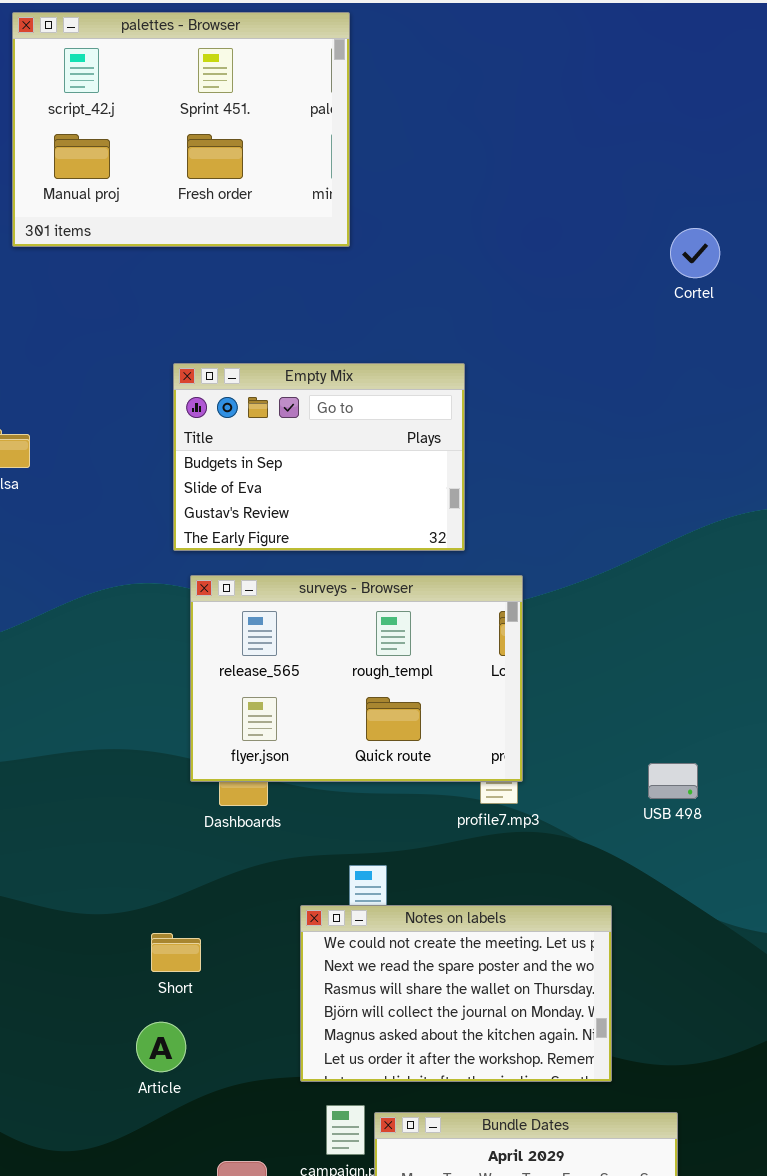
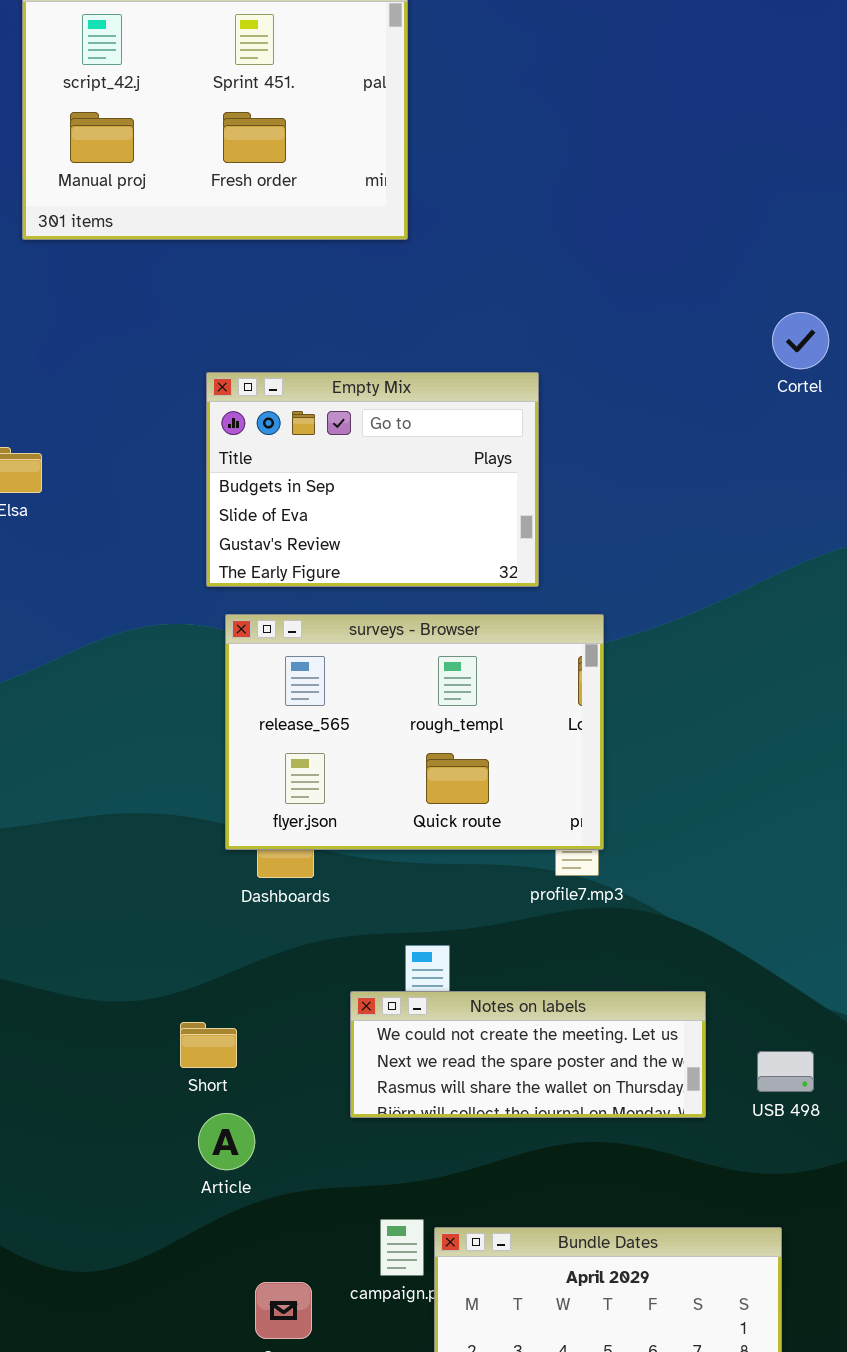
Cortel: [670,228,720,278] -> [772,312,829,369], moved
USB 498: [648,763,698,799] -> [757,1051,814,1092], moved
Notes on labels: [300,905,612,1082] -> [350,991,706,1118], resized
Article: [136,1022,186,1072] -> [198,1113,255,1170], moved

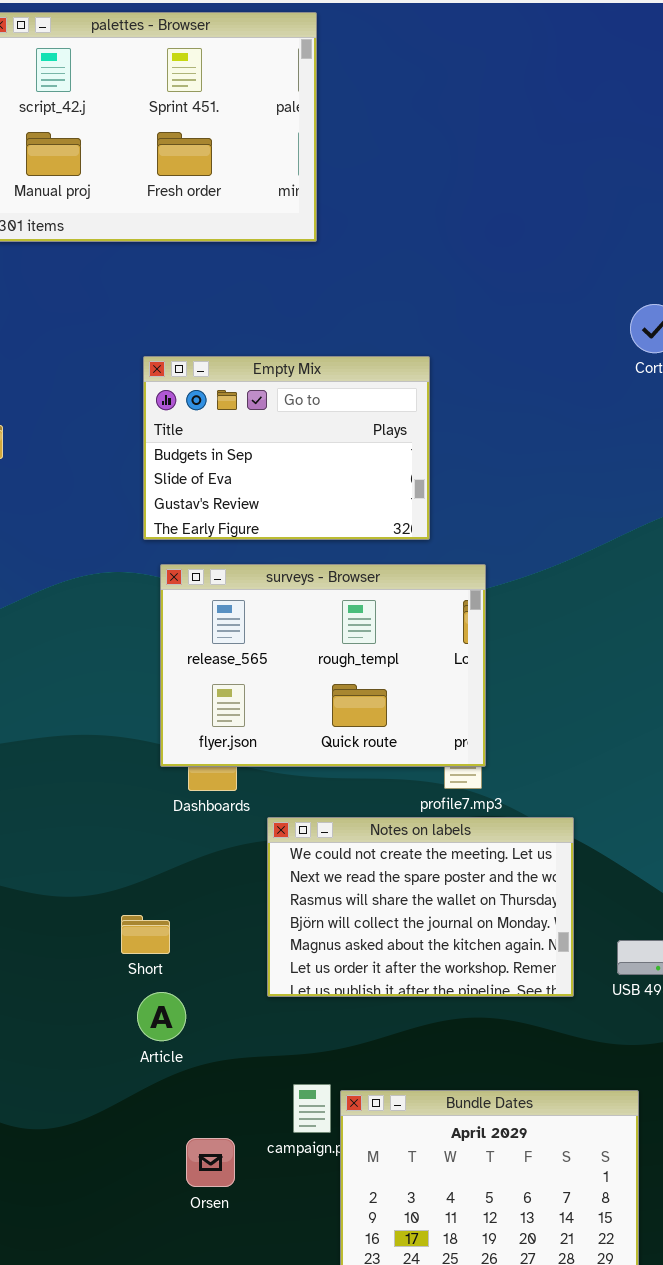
Notes on labels: [350,991,706,1118] -> [267,817,574,997], resized

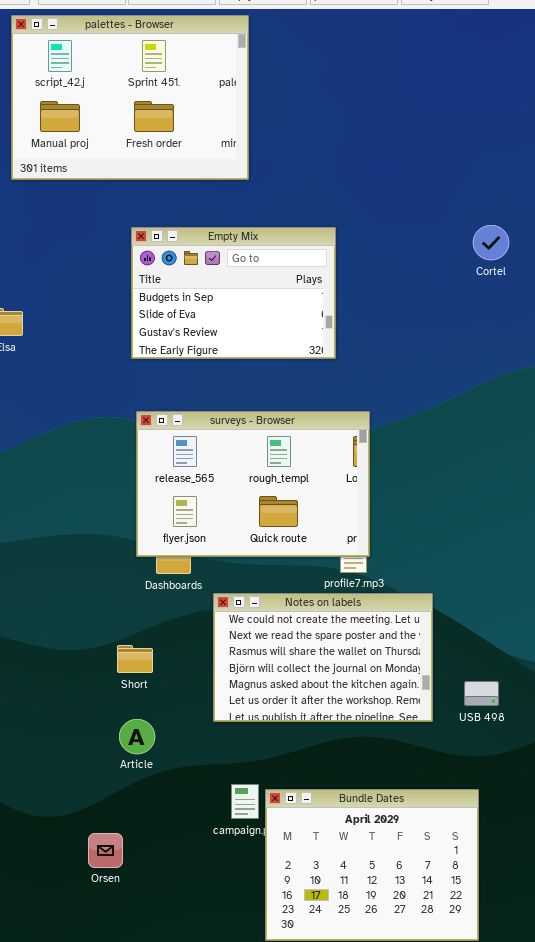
Empty Mix: [143,356,430,540] -> [131,227,336,359], moved
Short: [121,915,170,954] -> [117,645,153,673], moved
Orsen: [186,1138,235,1187] -> [88,833,123,868], moved

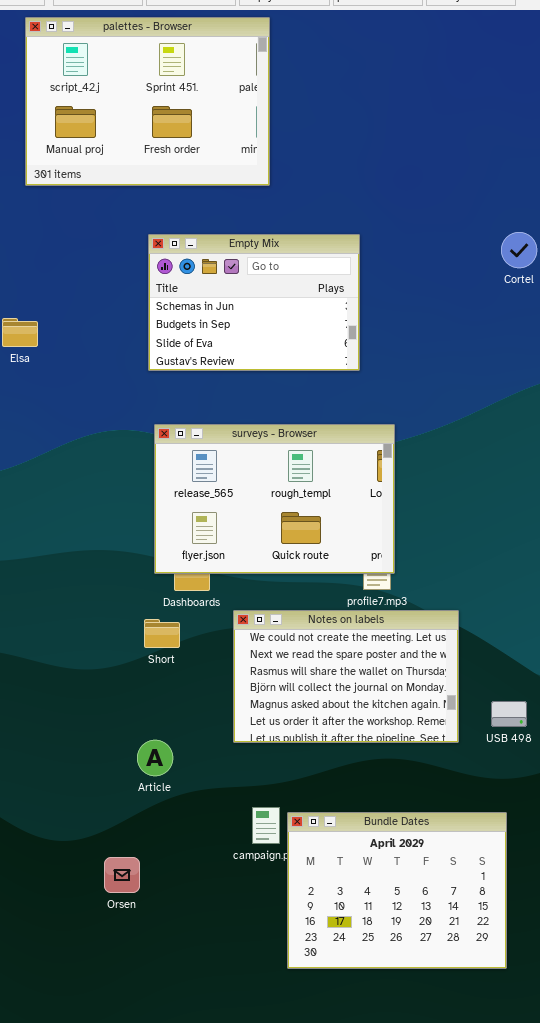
Empty Mix: [131,227,336,359] -> [148,234,360,371], scrolled up 1 row
Short: [117,645,153,673] -> [144,619,180,648], moved

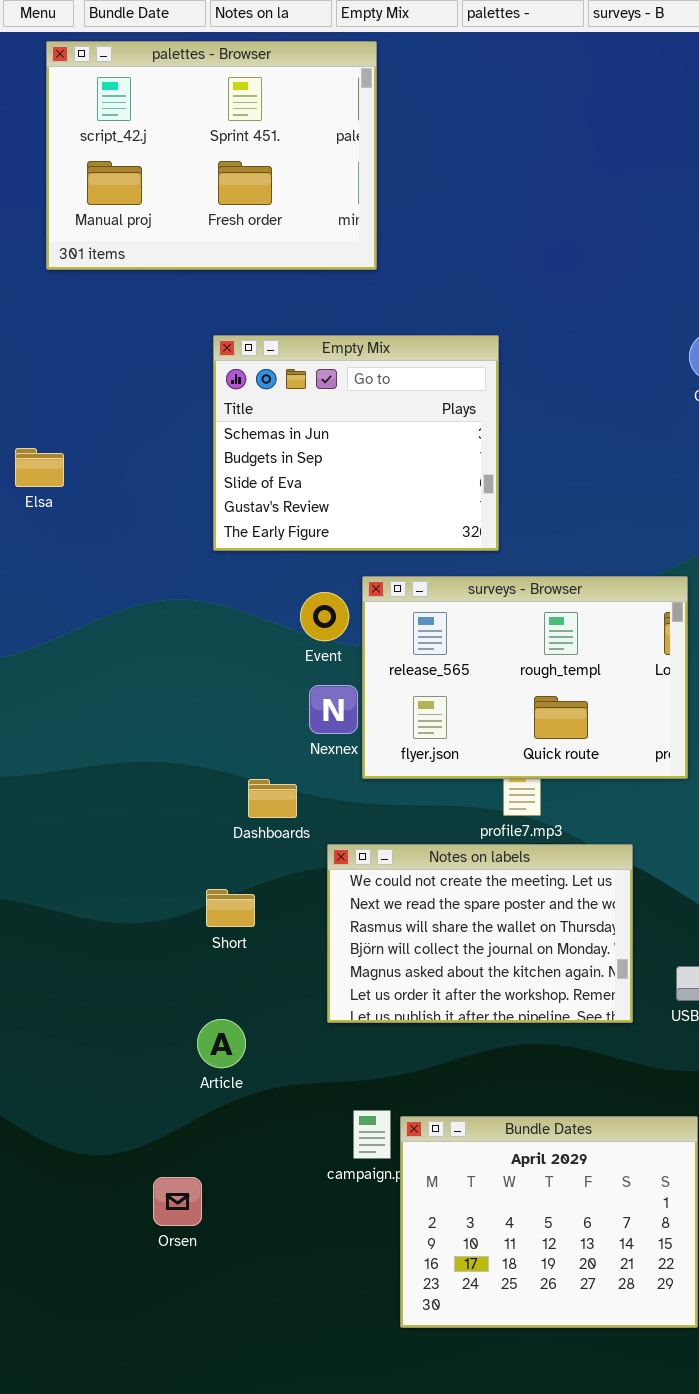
Empty Mix: [148,234,360,371] -> [213,335,499,551], resized
surveys - Browser: [154,424,395,574] -> [362,576,688,779], moved
Short: [144,619,180,648] -> [206,889,255,927], moved

